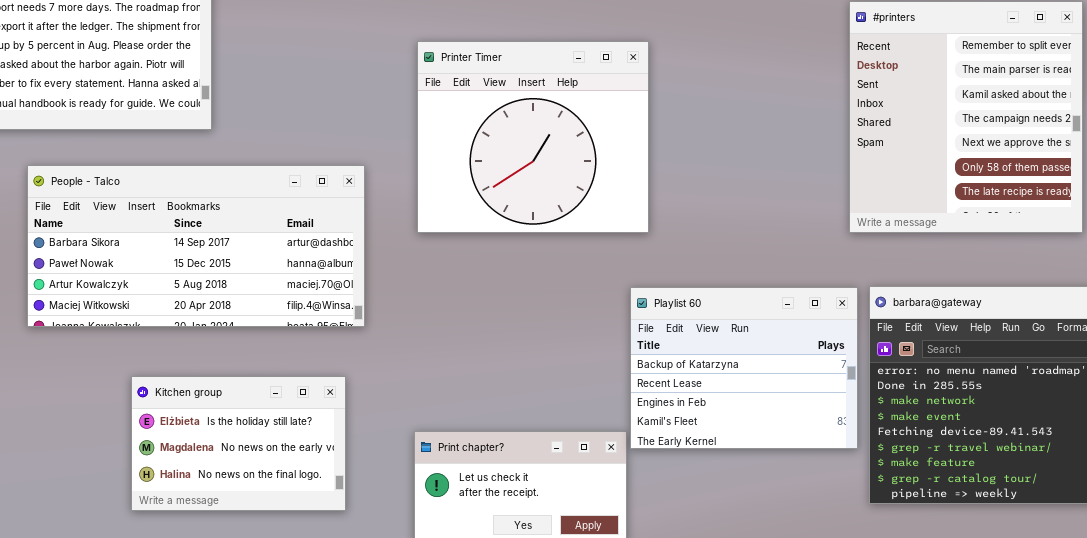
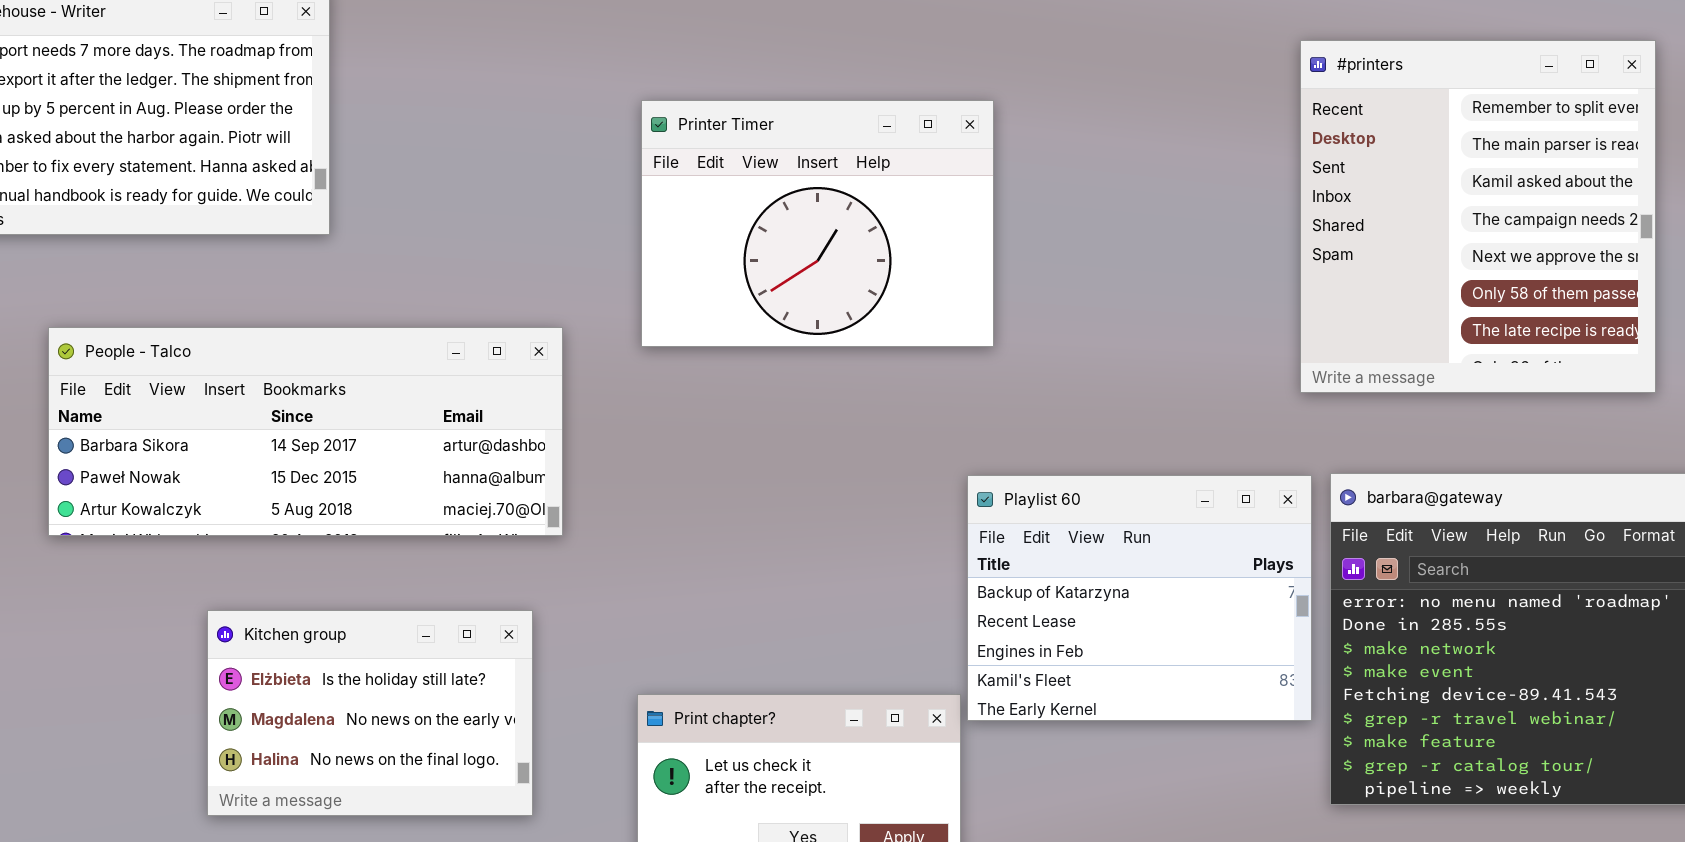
Printer Timer: [417,41,649,233] -> [641,100,994,347], resized
People - Talco: [27,165,365,327] -> [48,327,563,536], resized

